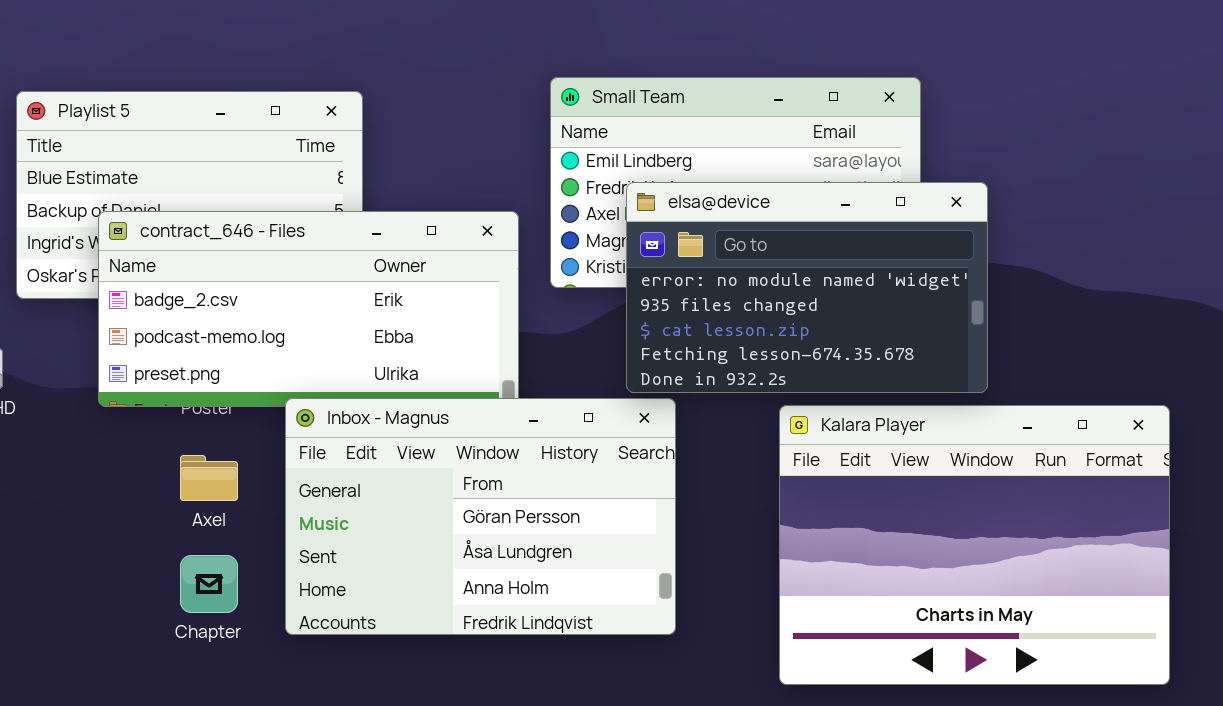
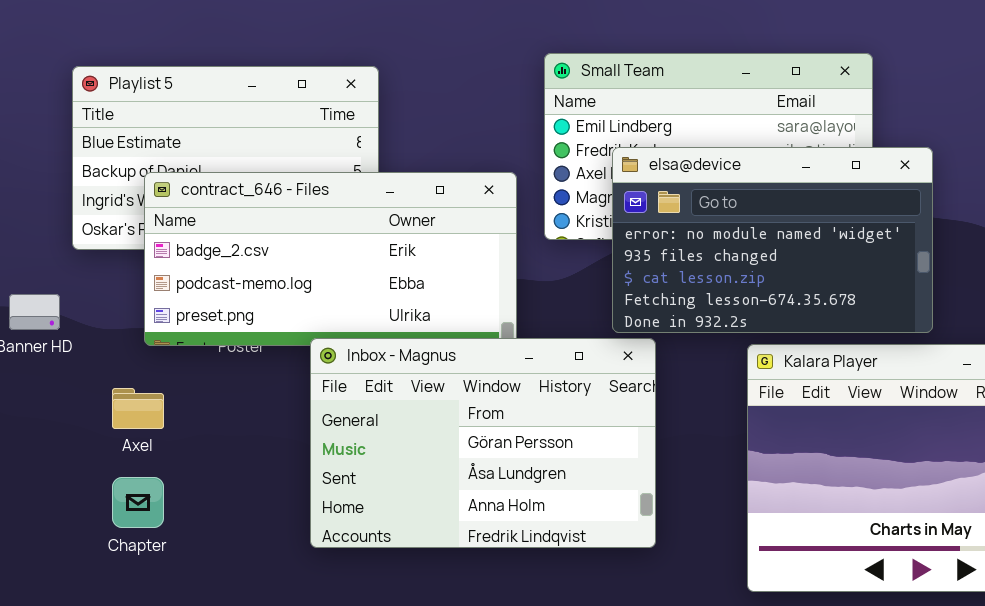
Axel: [180,455,238,501] -> [112,388,164,429], moved
Chapter: [180,555,238,613] -> [112,477,164,528], moved

